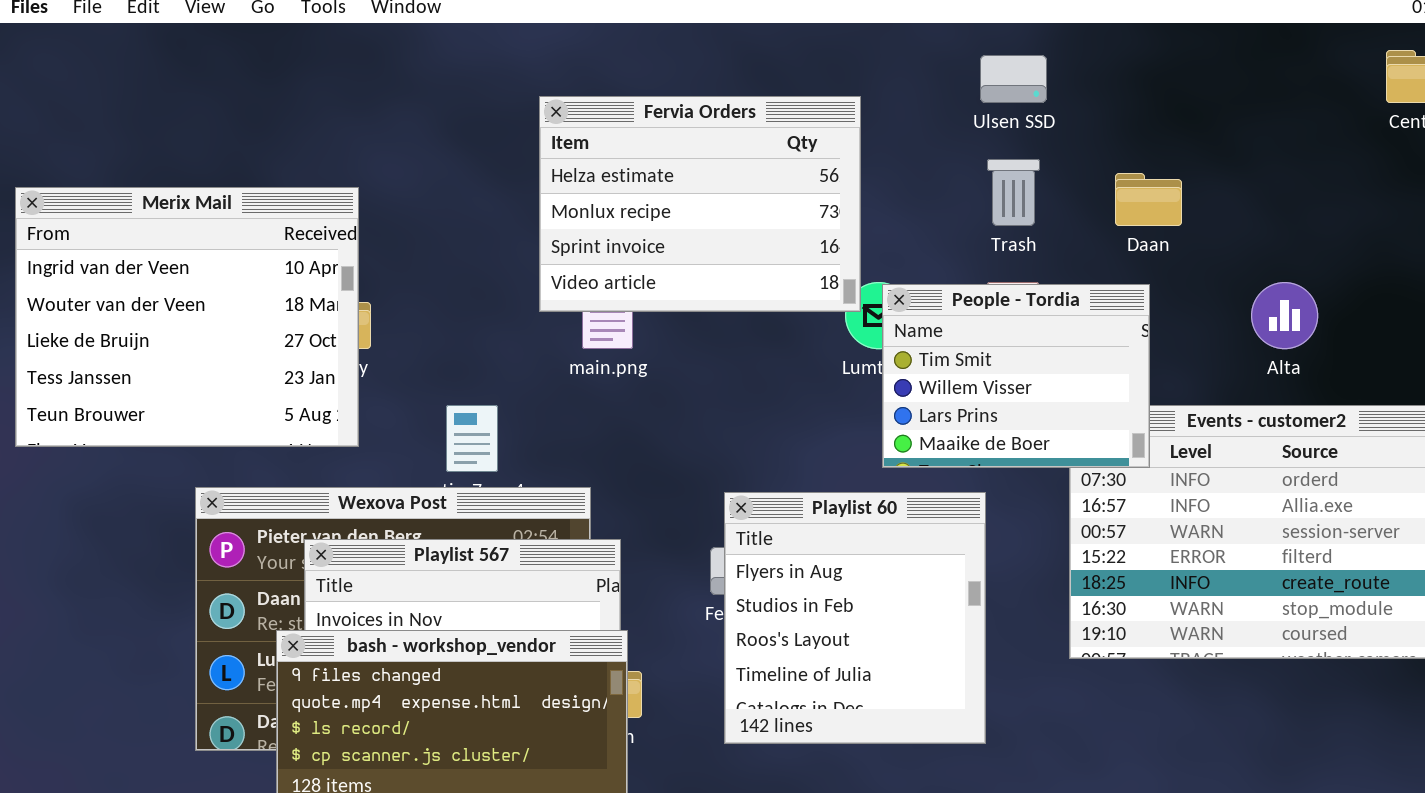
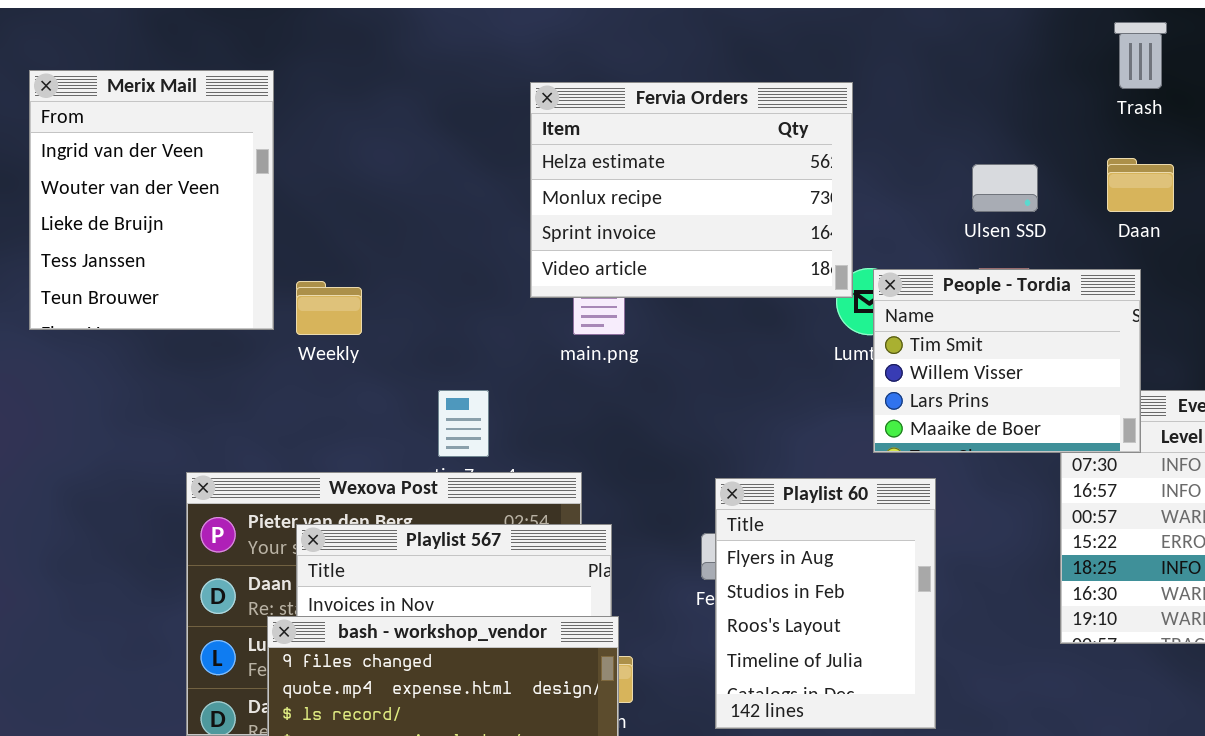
Ulsen SSD: [980,55,1047,103] -> [972,164,1038,212], moved
Trash: [987,159,1040,226] -> [1114,22,1167,89], moved
Merix Mail: [15,187,359,447] -> [29,70,274,330], moved, resized
Playlist 60: [724,492,986,744] -> [715,478,936,729], resized

